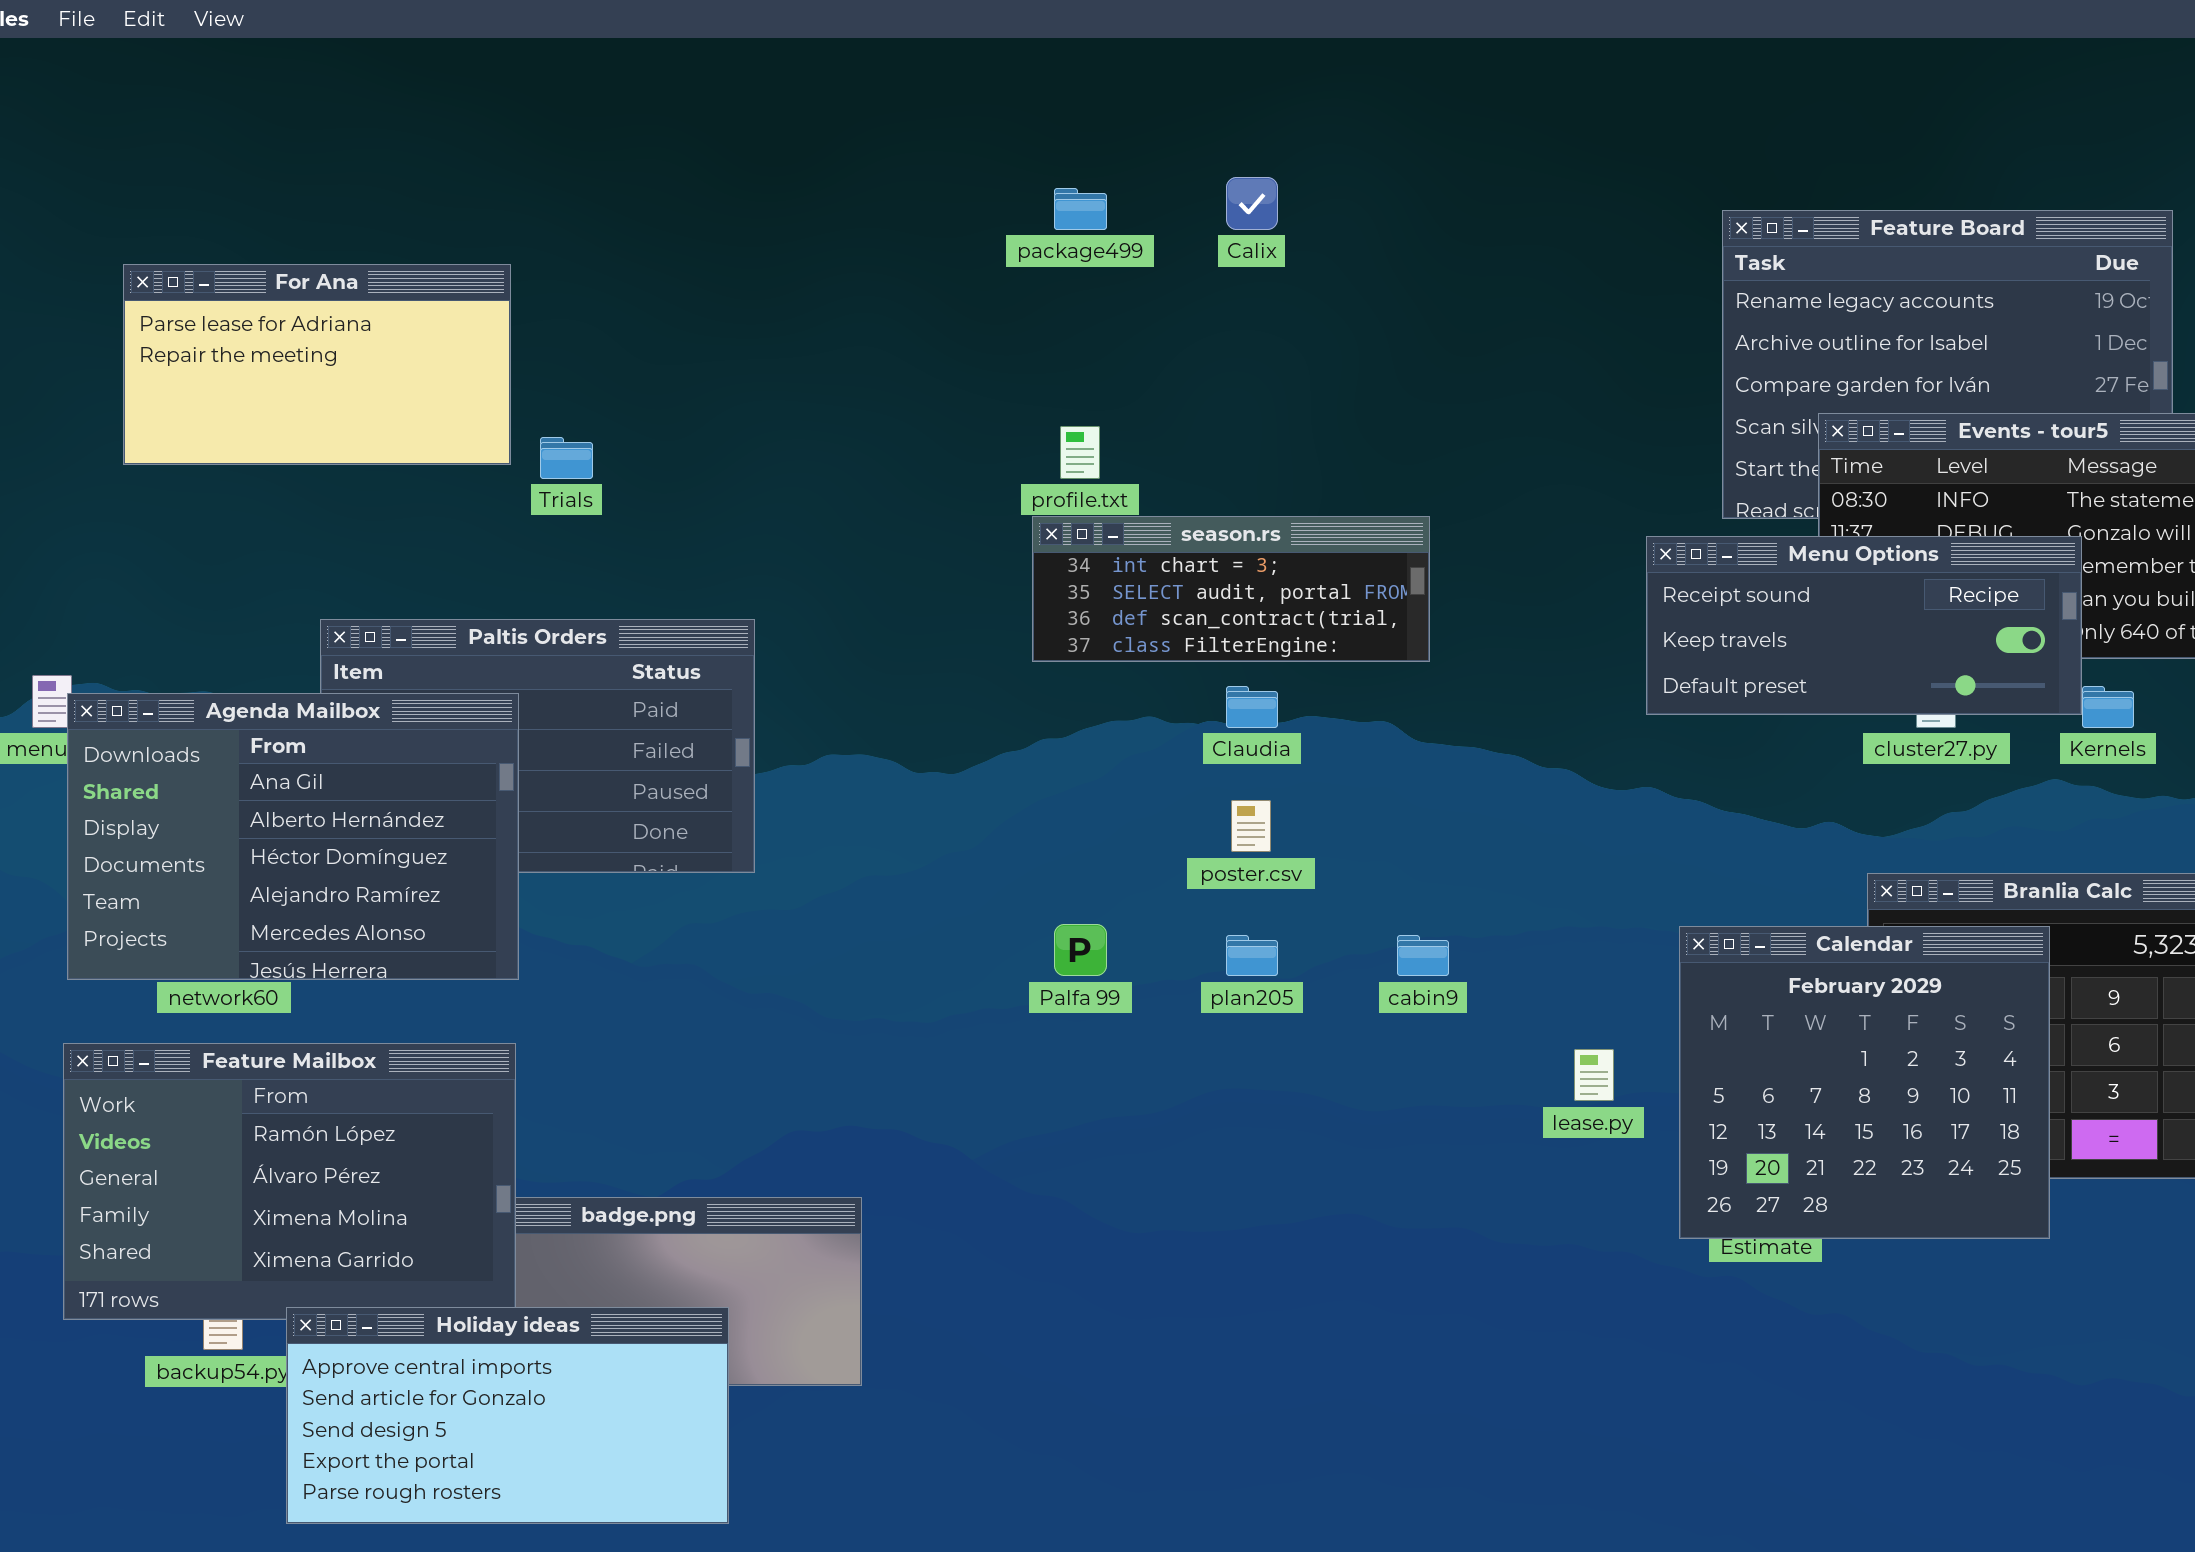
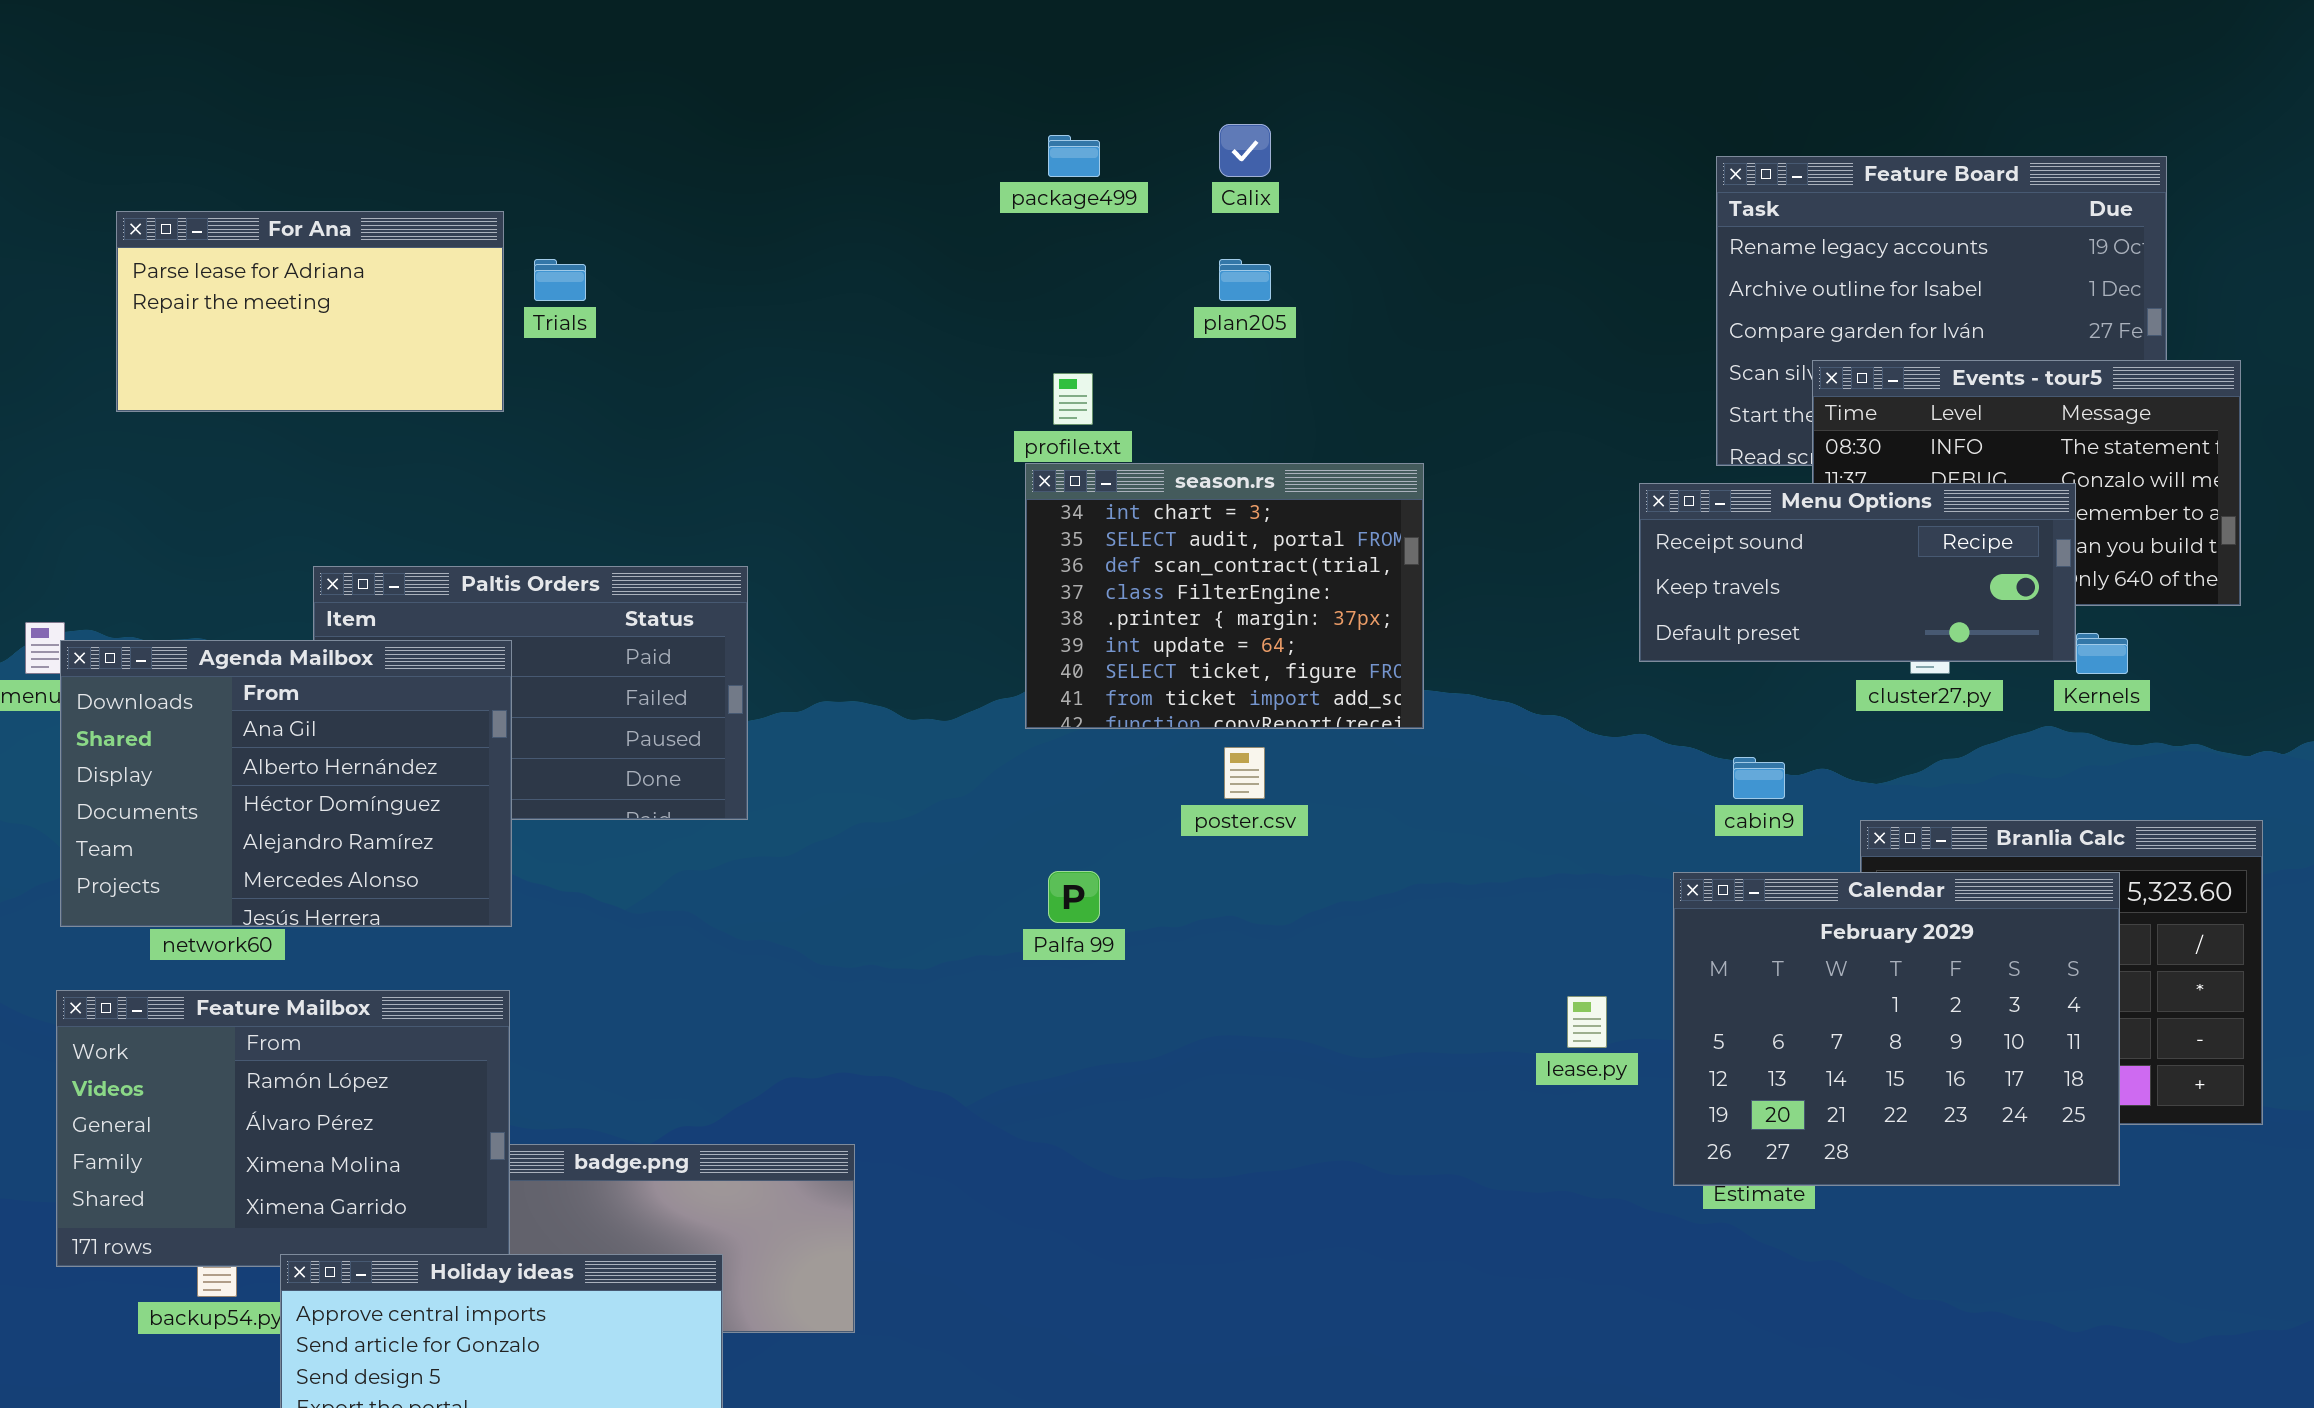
Trials: [540,437,593,479] -> [534,259,586,301], moved
season.rs: [1032,516,1430,662] -> [1025,463,1424,729], resized
Calendar: [1679,926,2050,1239] -> [1673,872,2120,1186], resized
plan205: [1226,935,1278,976] -> [1219,259,1271,301], moved
cabin9: [1397,935,1449,976] -> [1733,757,1785,799], moved

